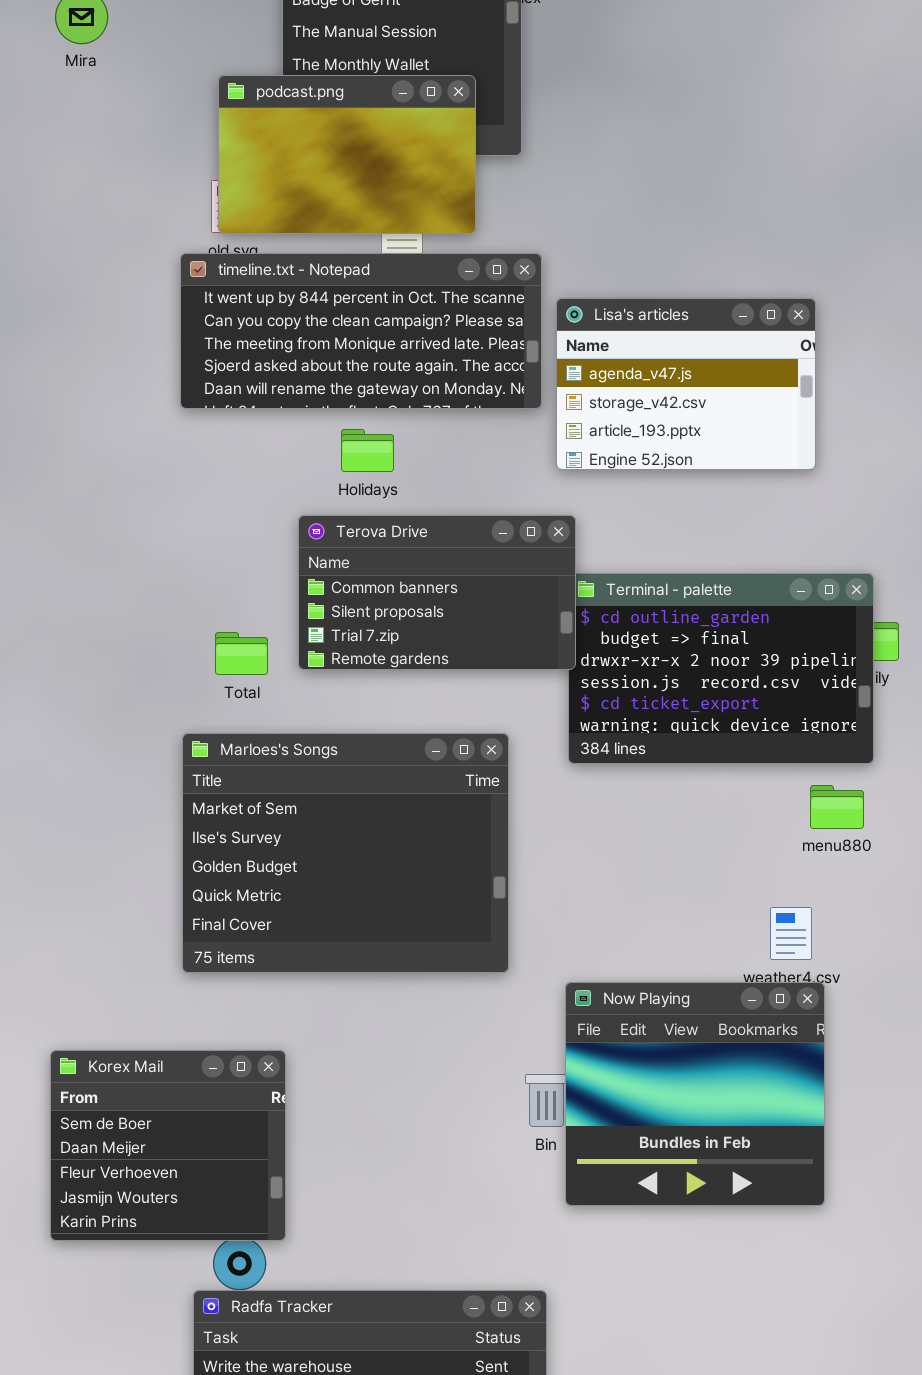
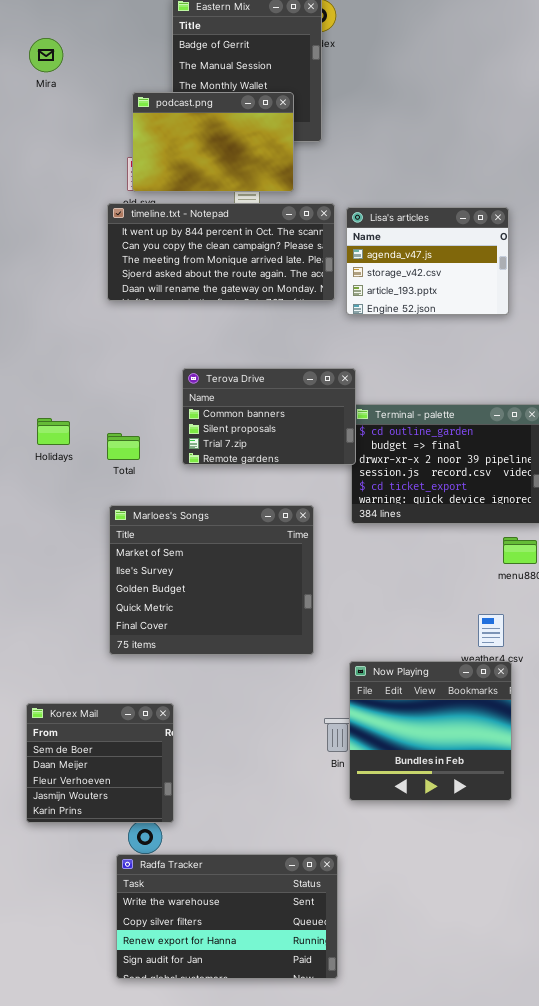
Lisa's articles: [556,298,816,470] -> [346,207,509,315], moved
Holidays: [341,429,394,472] -> [37,418,70,445], moved
Total: [215,632,268,675] -> [107,433,140,460], moved

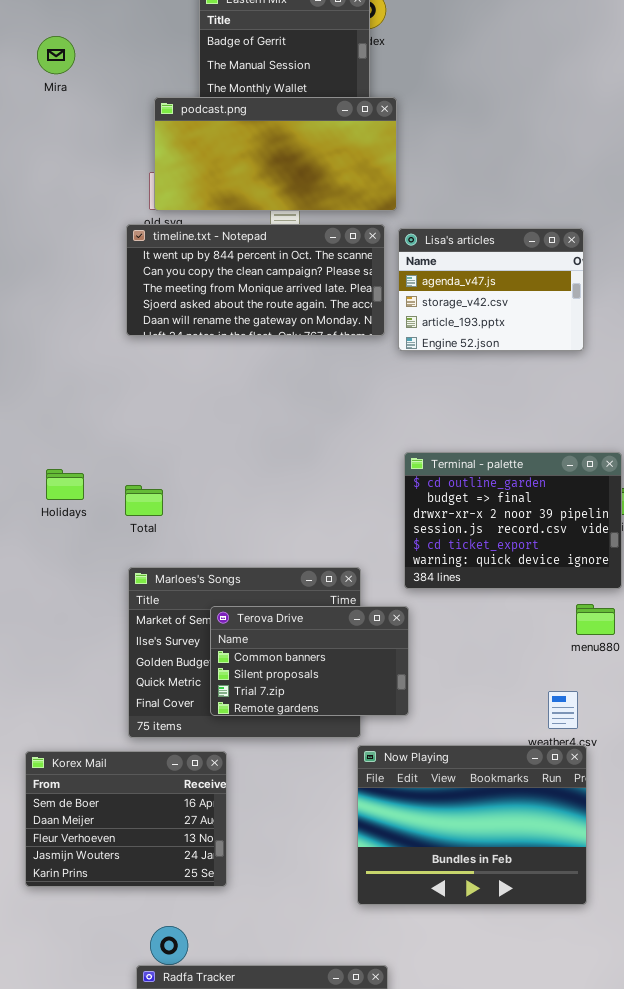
podcast.png: [132,92,294,192] -> [154,97,397,211], resized
Terova Drive: [182,368,356,465] -> [210,606,409,716], moved
Now Playing: [349,661,512,801] -> [357,745,587,905], resized
Korex Mail: [26,703,174,823] -> [25,751,227,887], moved, resized

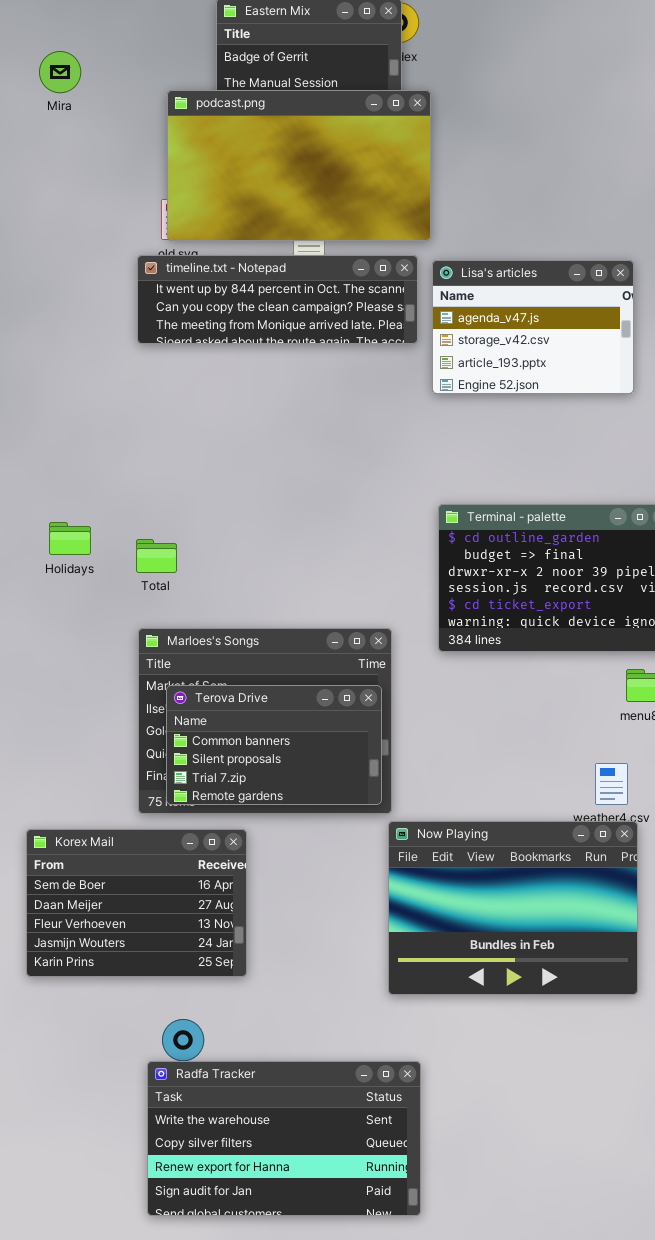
podcast.png: [154,97,397,211] -> [167,90,431,241], resized
timeline.txt - Notepad: [126,224,385,336] -> [137,255,418,344], resized
Terova Drive: [210,606,409,716] -> [166,685,382,805], moved

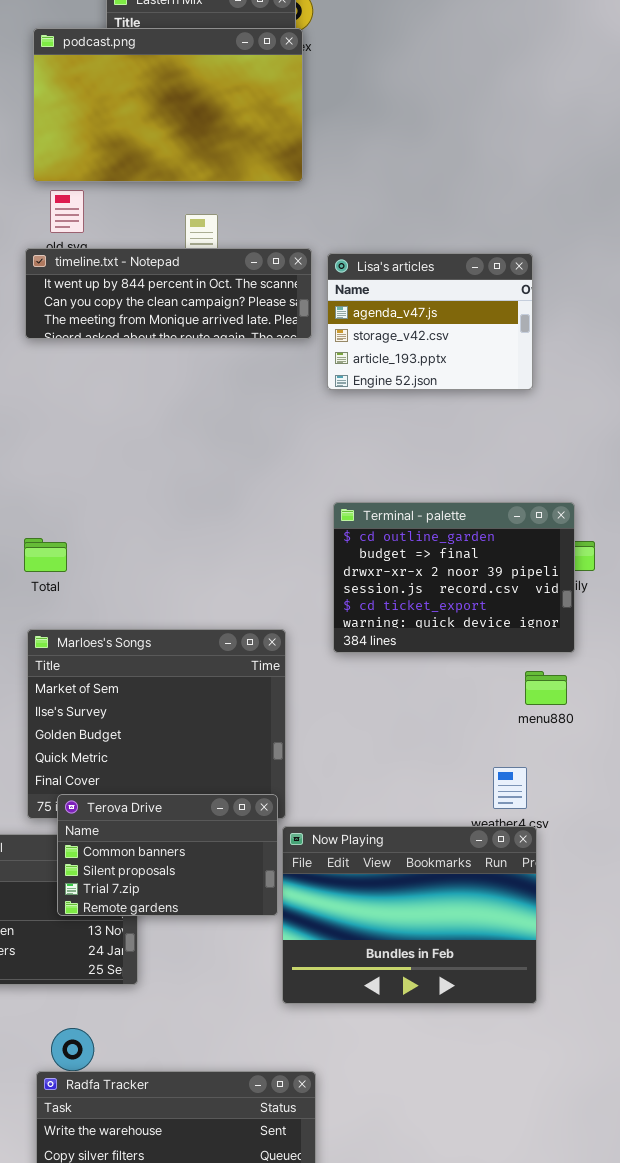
podcast.png: [167,90,431,241] -> [33,28,303,182], moved
Terova Drive: [166,685,382,805] -> [57,794,278,916], moved

